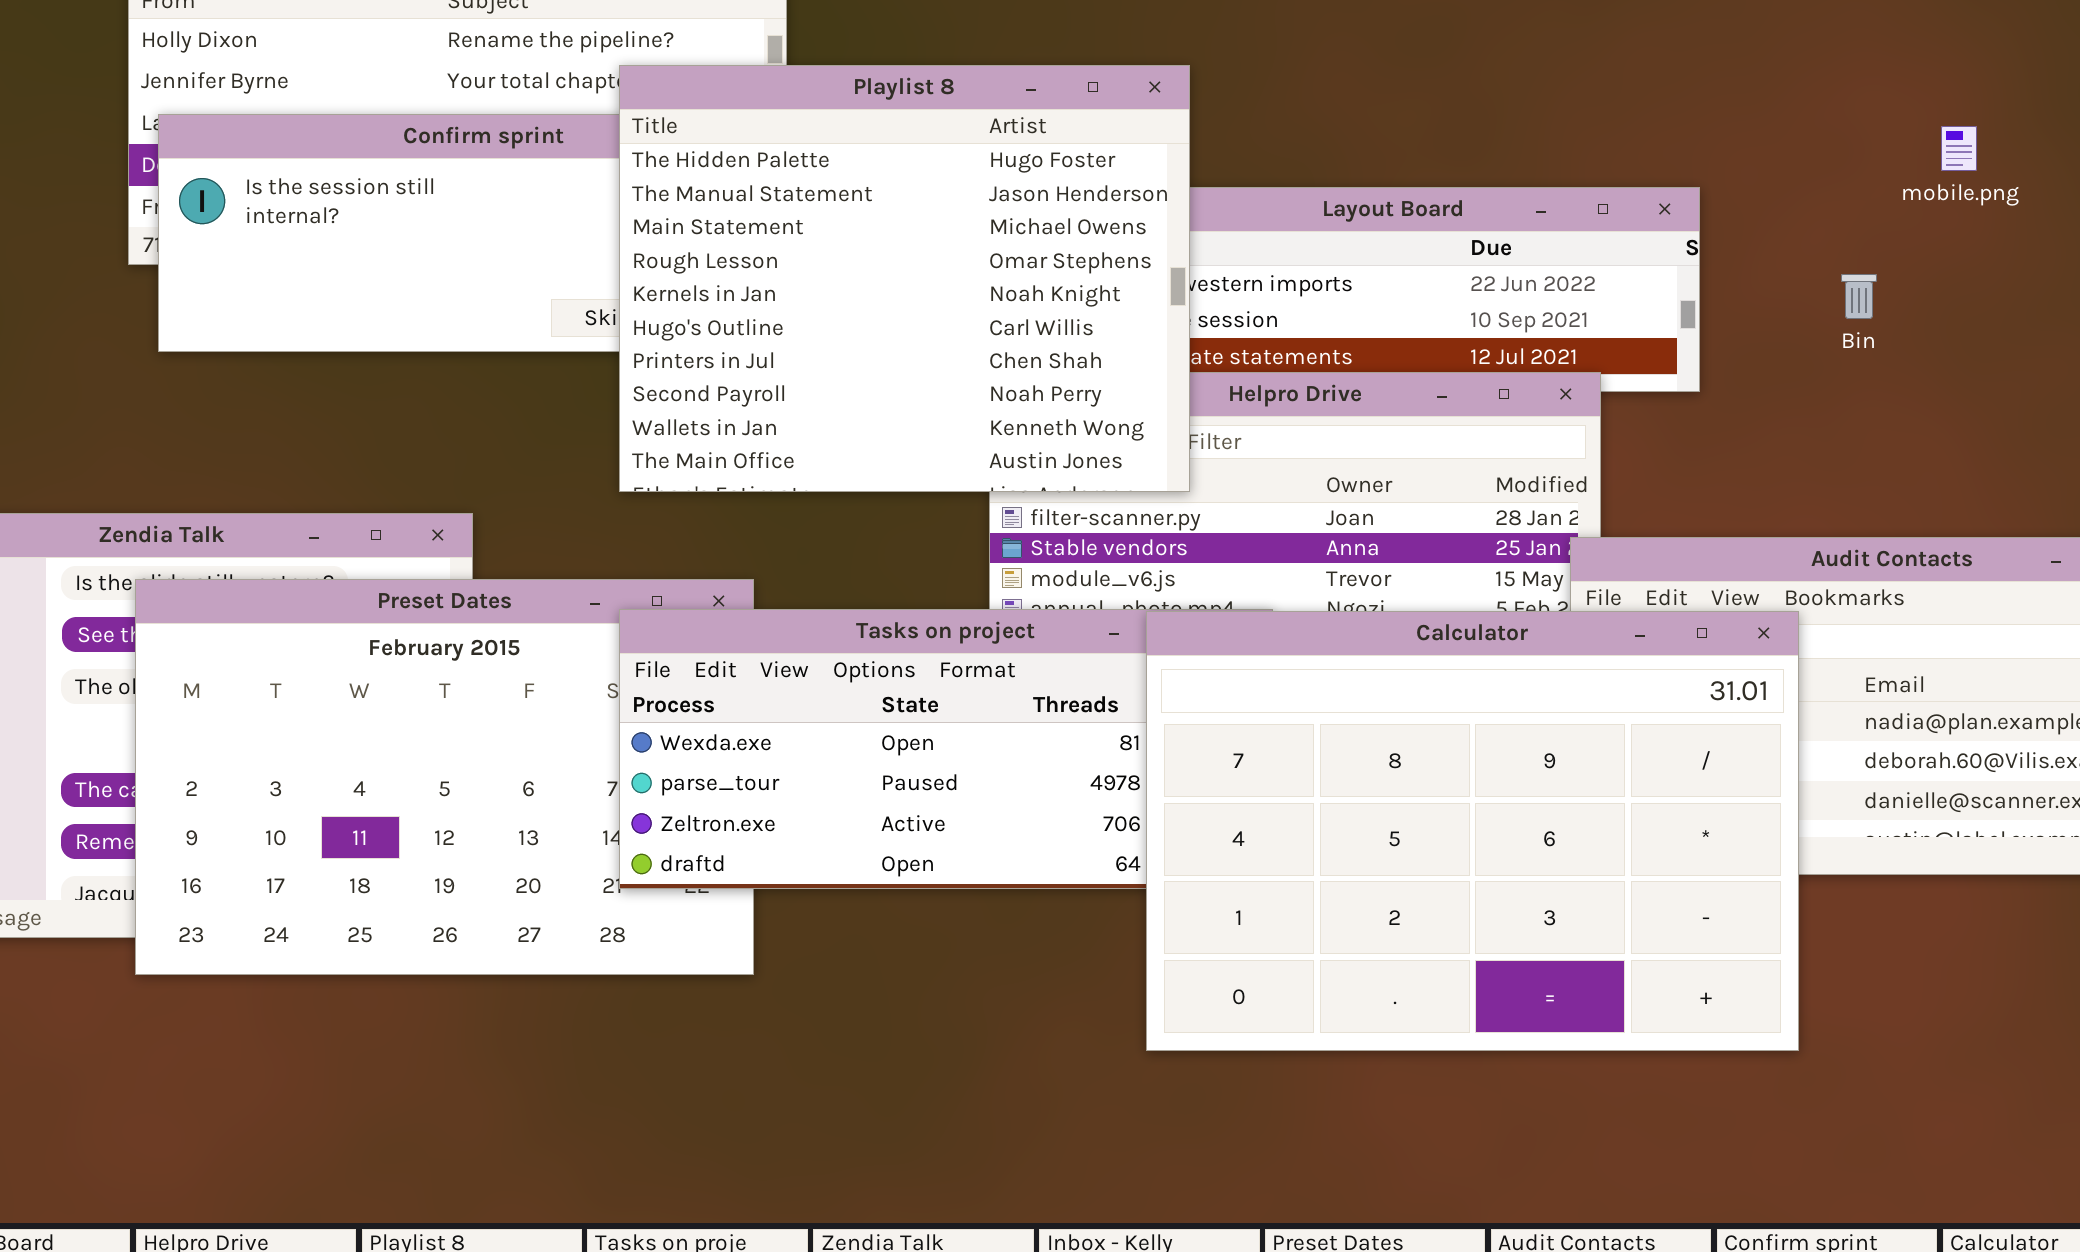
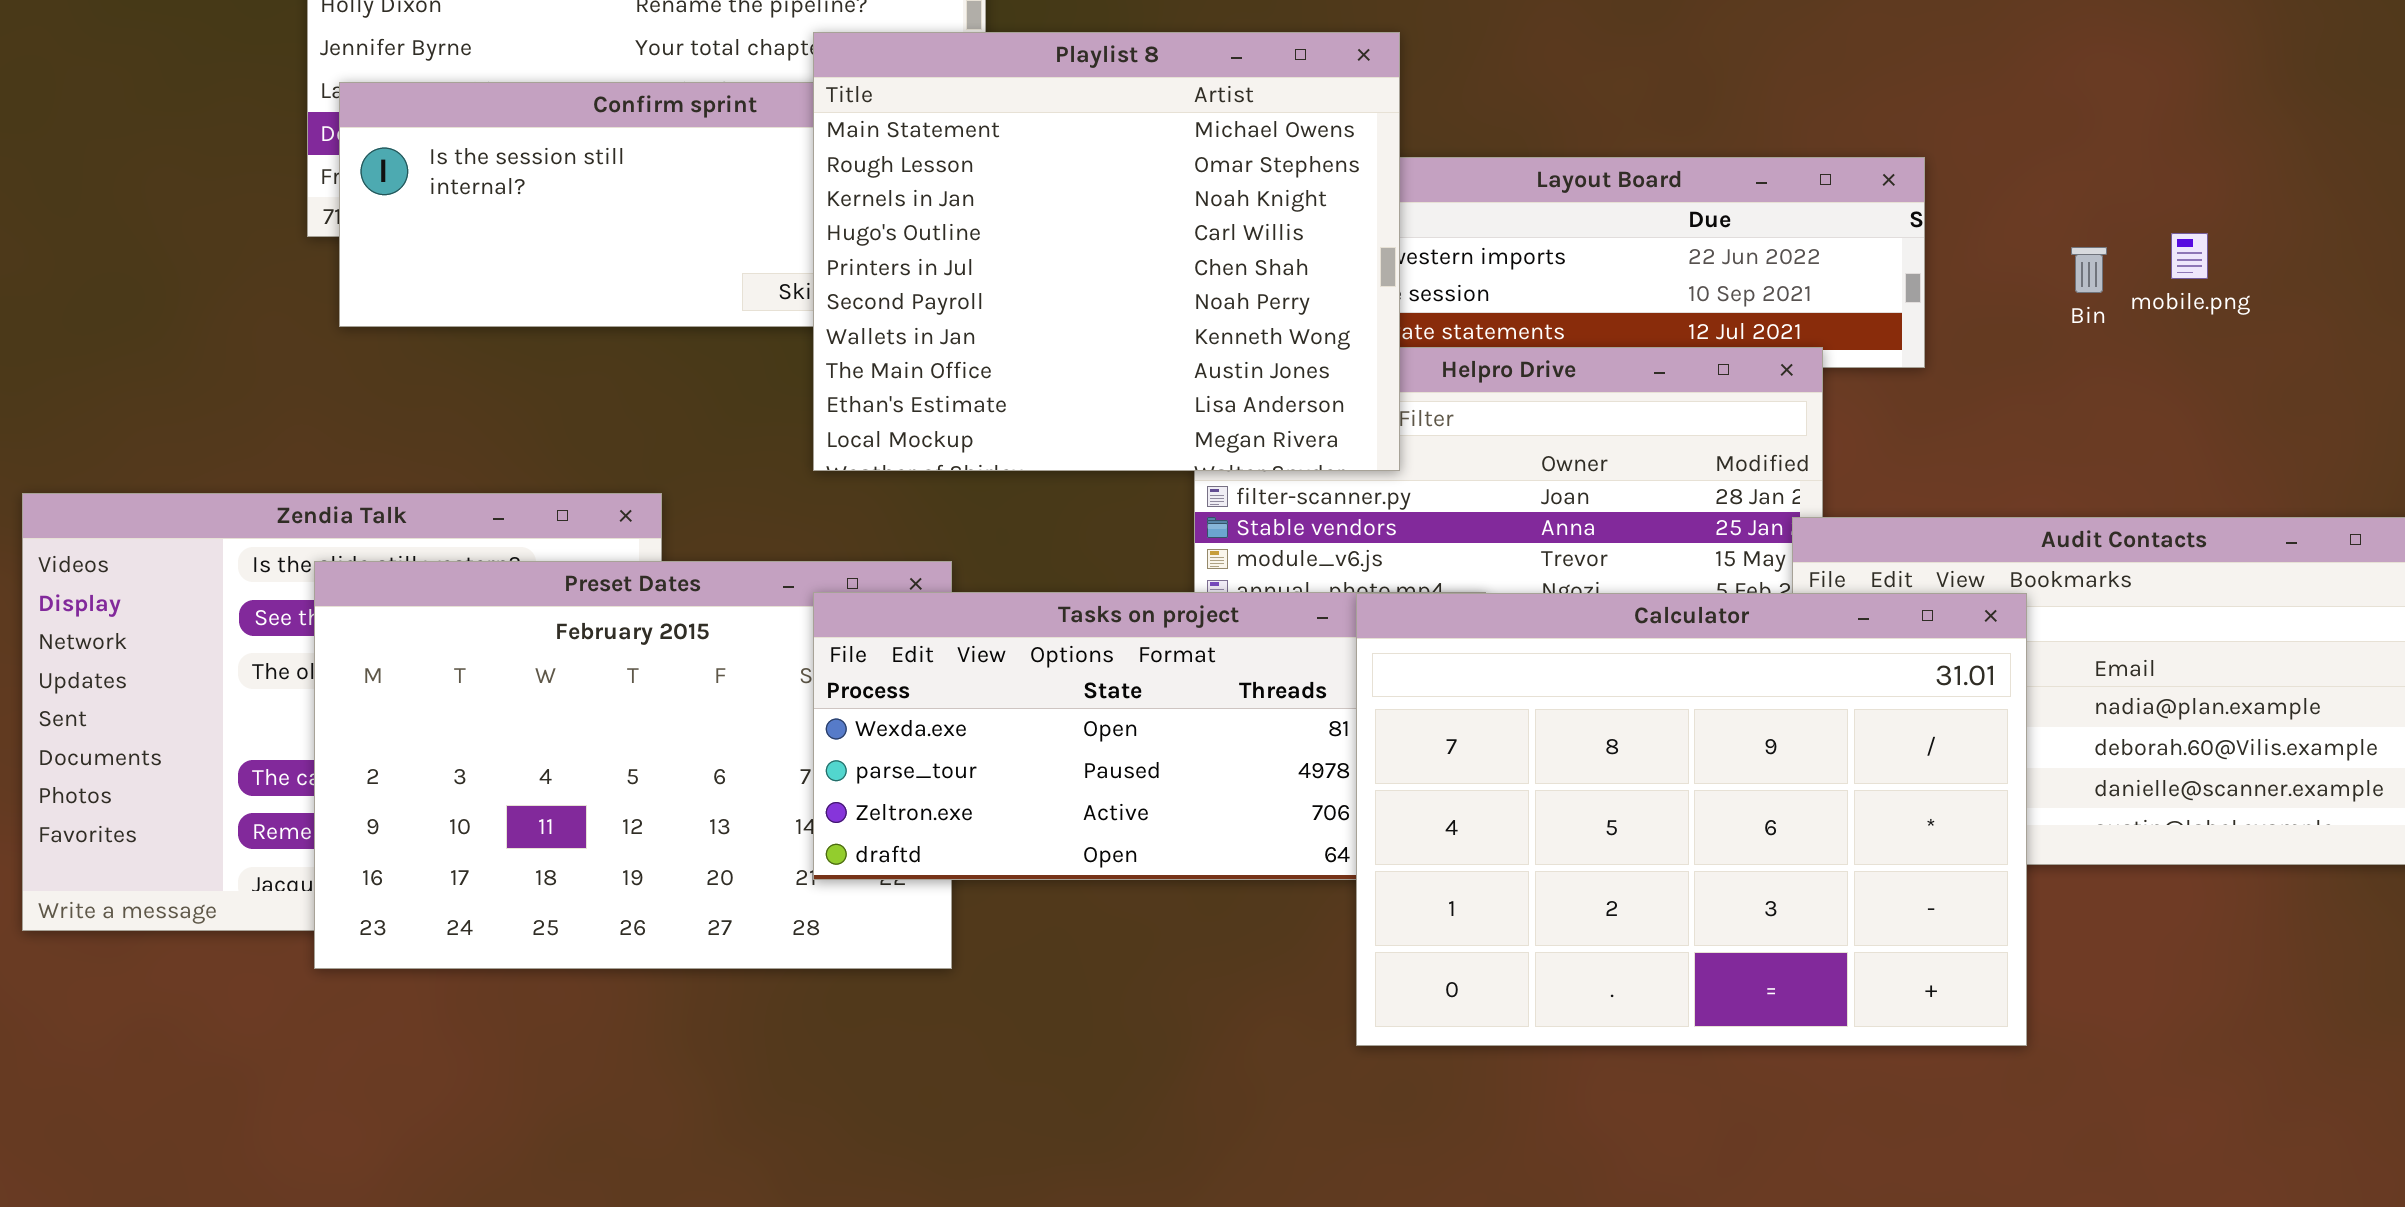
Playlist 8: [619,65,1190,492] -> [813,32,1400,471], scrolled down 2 rows
mobile.png: [1941,126,1977,171] -> [2171,233,2208,279], moved

